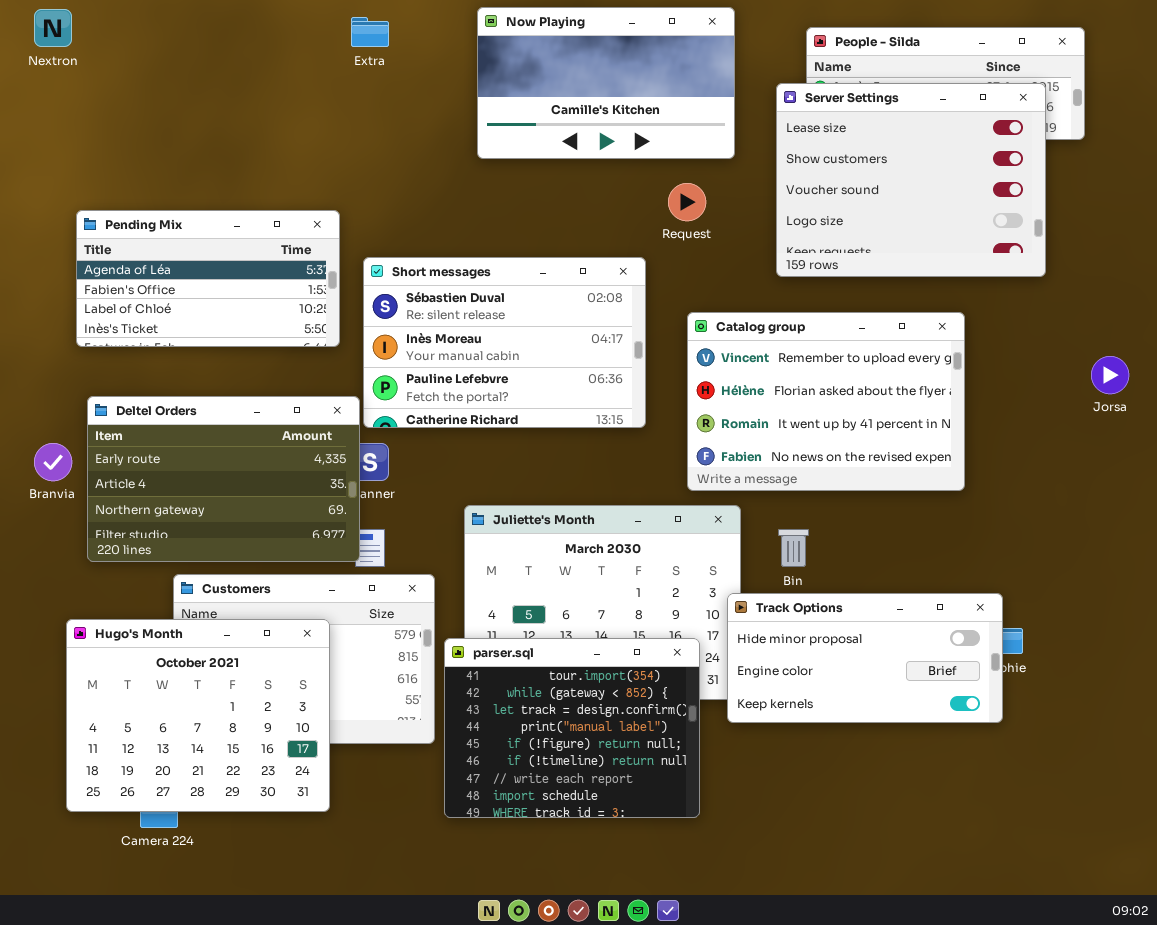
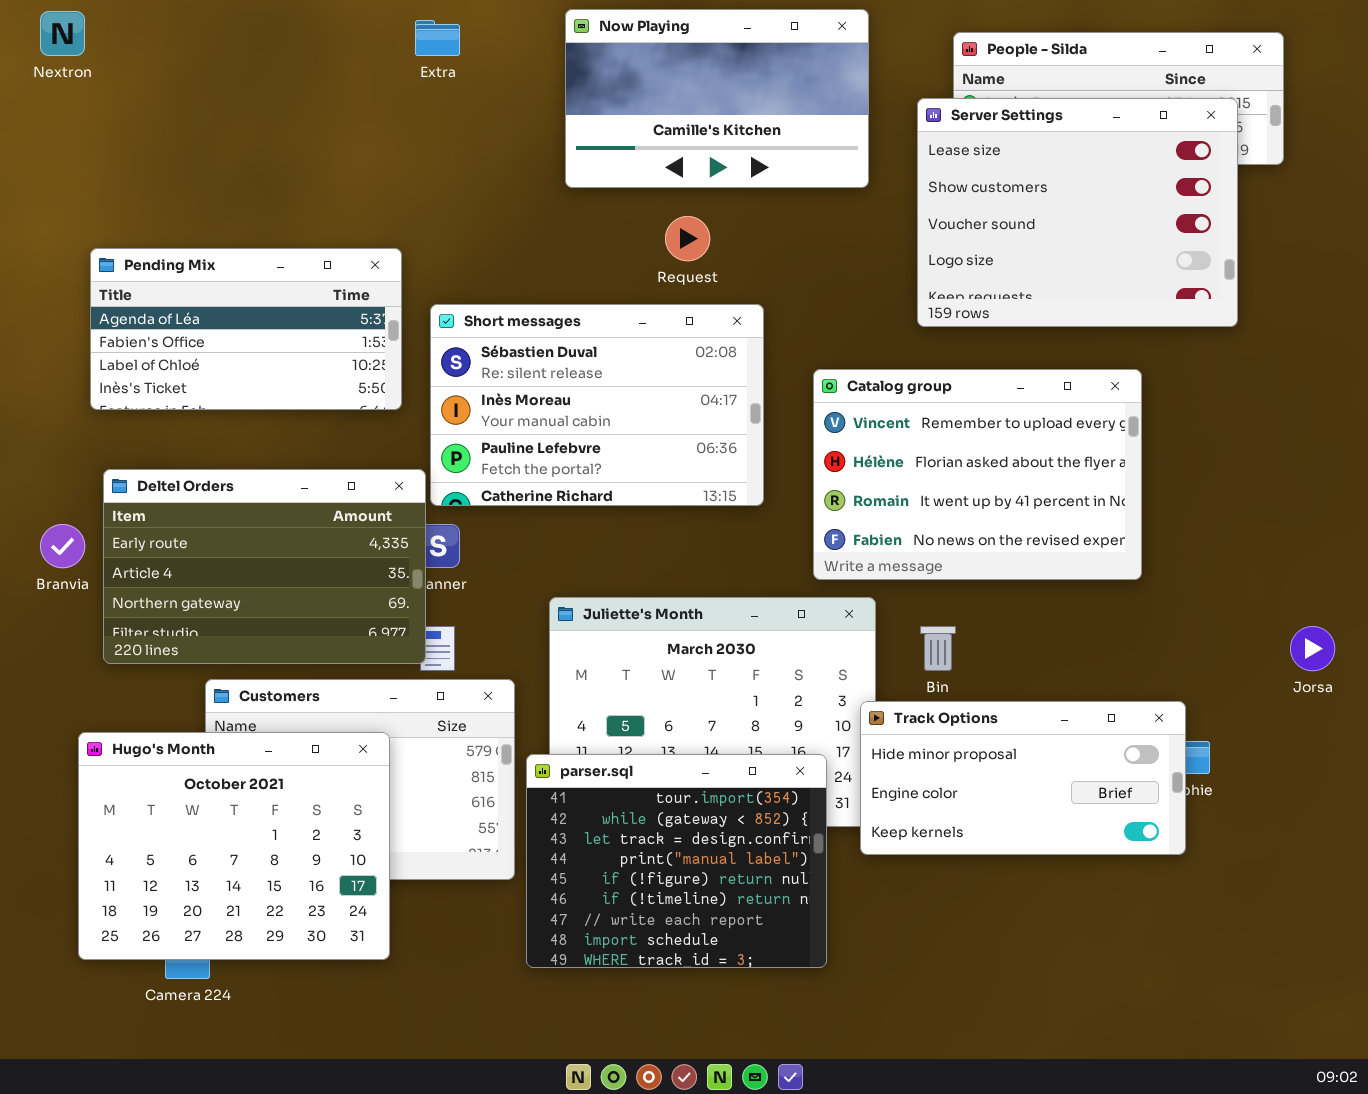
Request: [668,183,706,221] -> [665,216,710,261], moved
Jorsa: [1091,356,1129,394] -> [1290,626,1335,671], moved

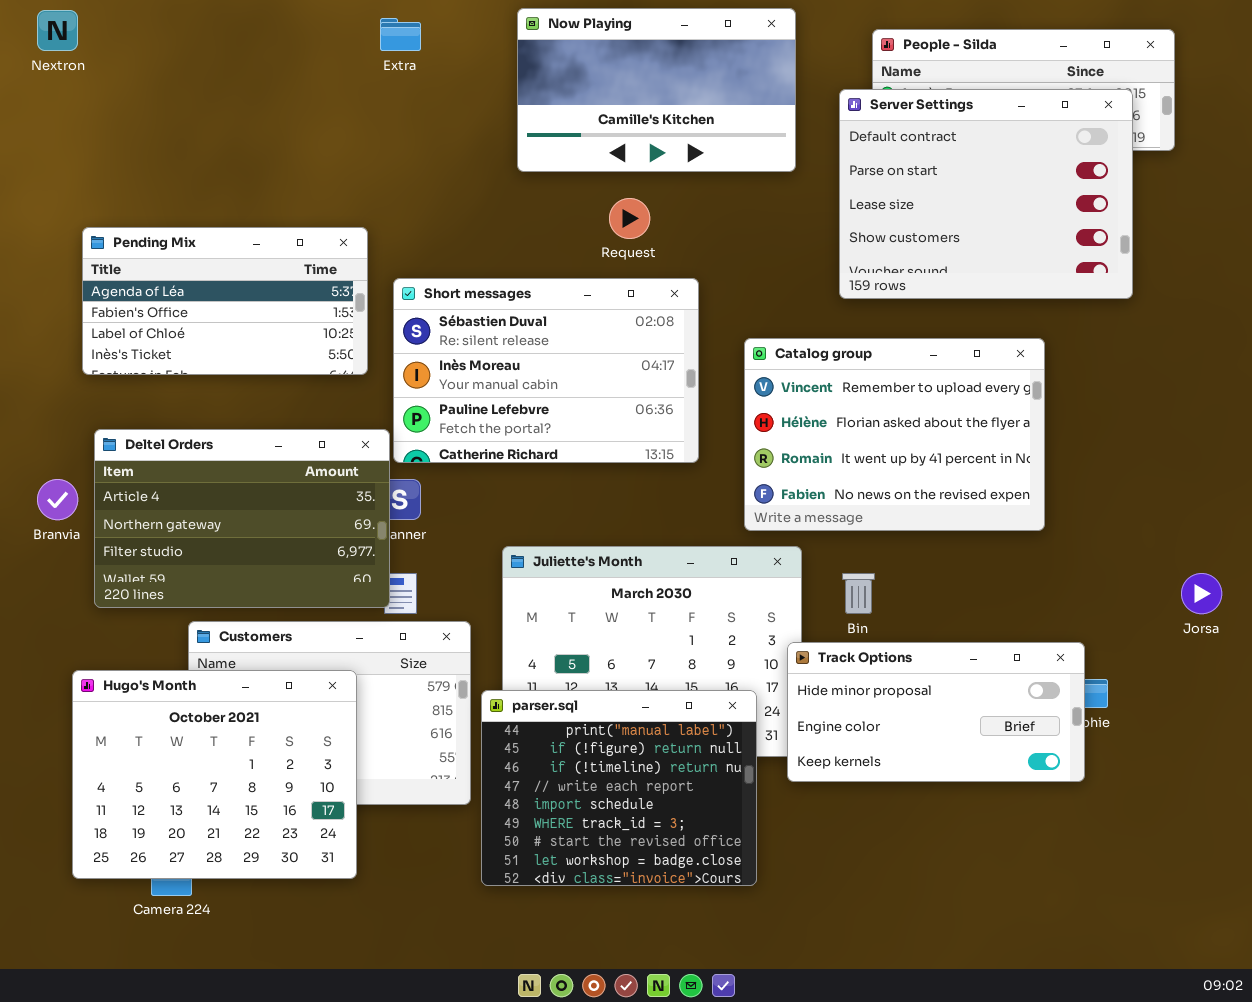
Server Settings: [917,98,1238,327] -> [839,89,1133,299], scrolled up 2 rows
Deltel Orders: [103,469,426,664] -> [94,429,390,608], scrolled down 1 row
parser.sql: [526,754,827,968] -> [481,690,757,886], scrolled down 3 rows

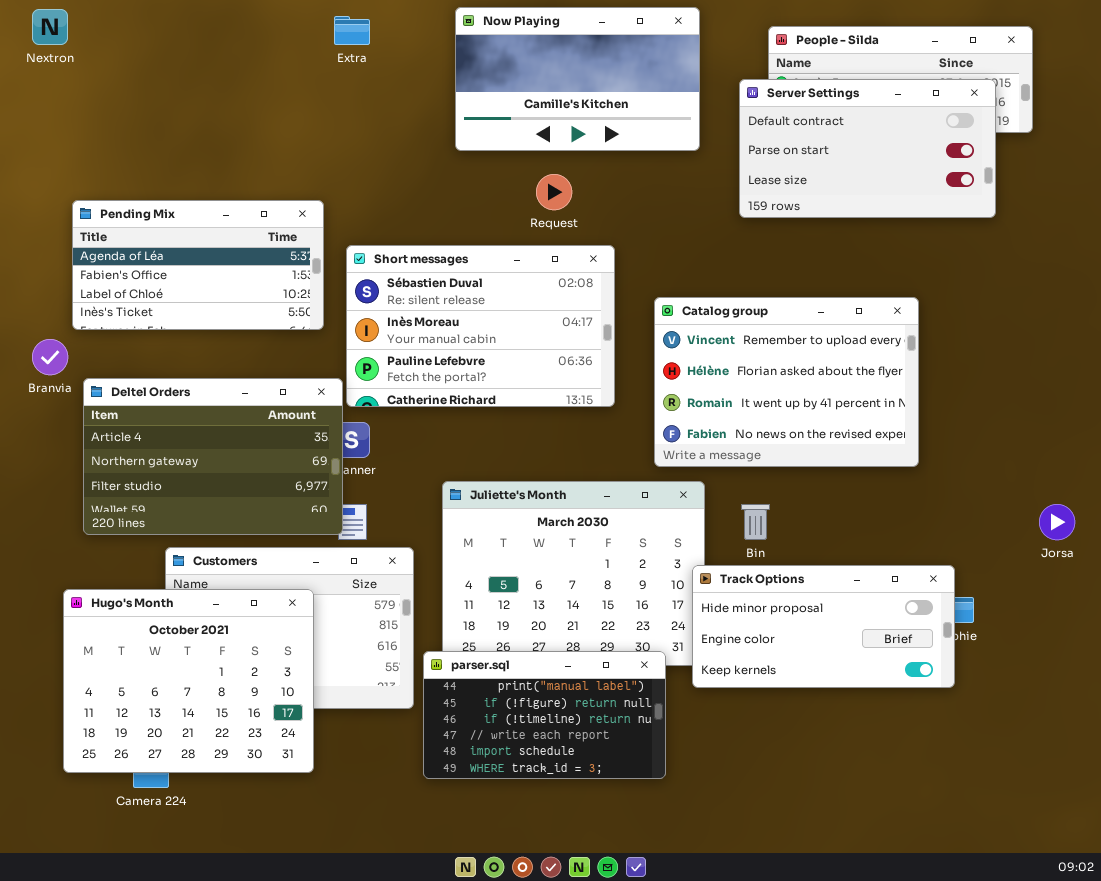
Server Settings: [839,89,1133,299] -> [739,79,996,218], resized
Branvia: [37,479,78,520] -> [32,339,68,375], moved
parser.sql: [481,690,757,886] -> [423,651,666,779], resized

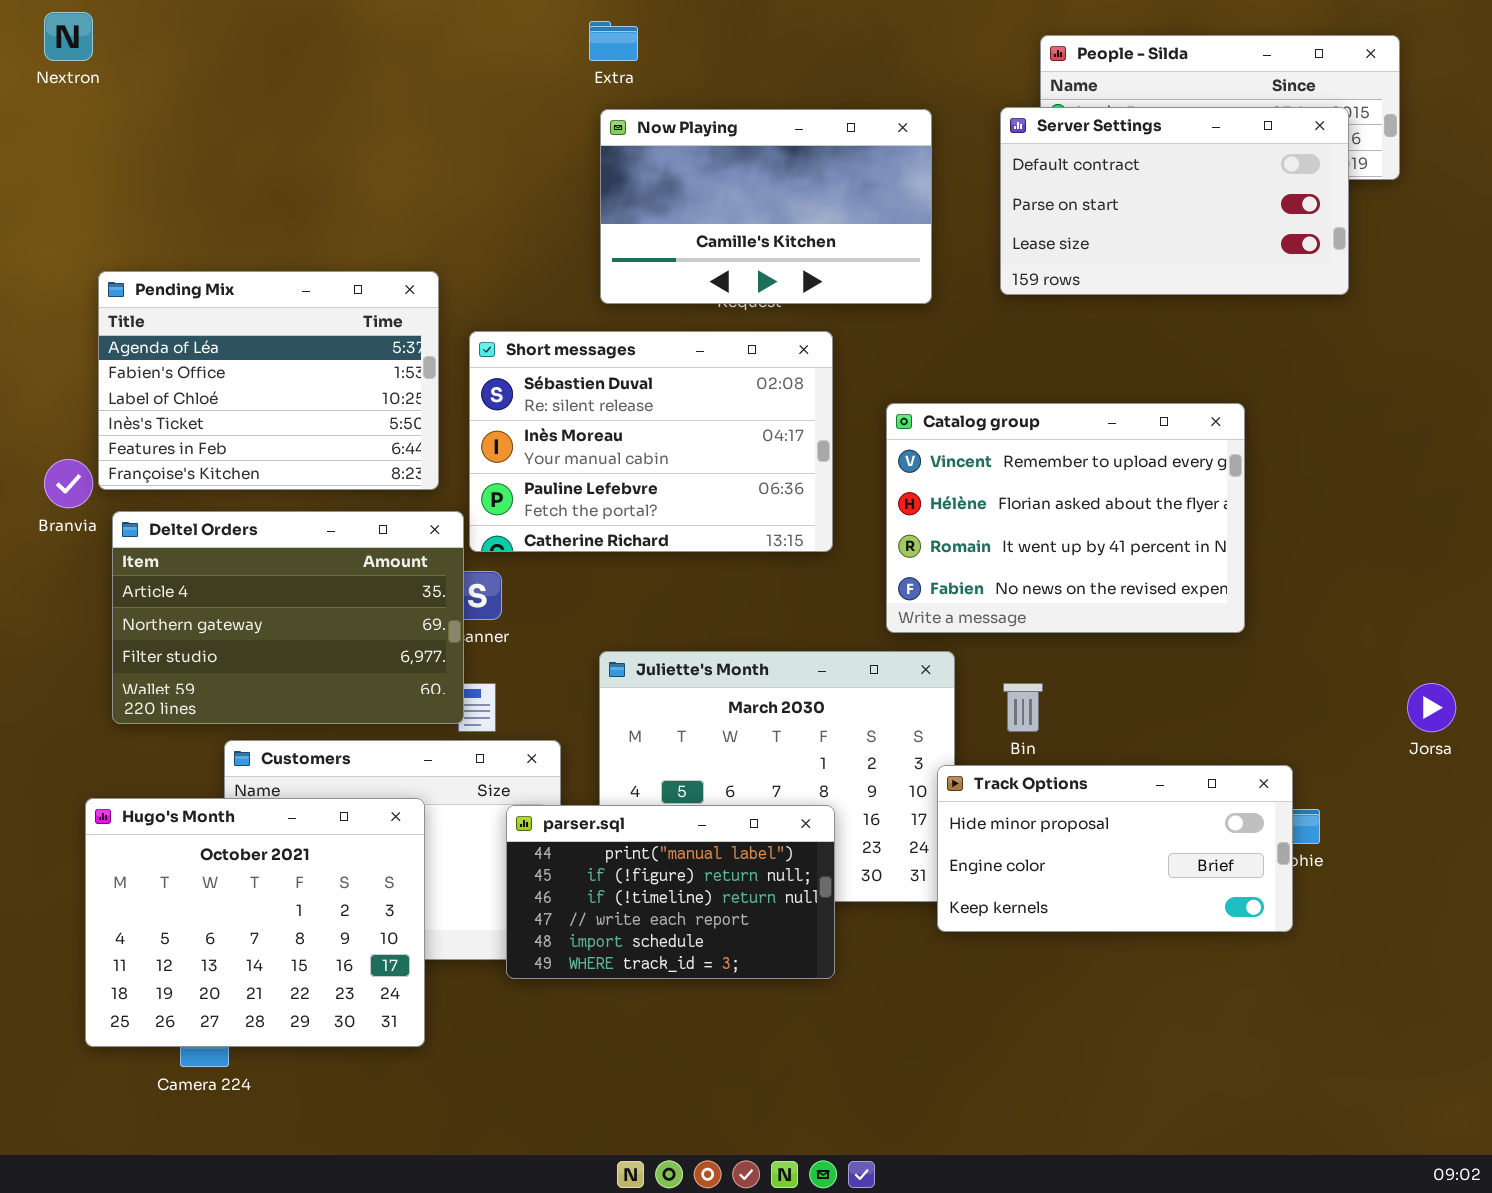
Now Playing: [455,7,700,151] -> [600,109,932,304], moved
Extra: [334,16,370,45] -> [589,21,638,61], moved
Pending Mix: [72,200,324,330] -> [98,271,439,490], resized
parser.sql: [423,651,666,779] -> [506,805,835,979], moved

